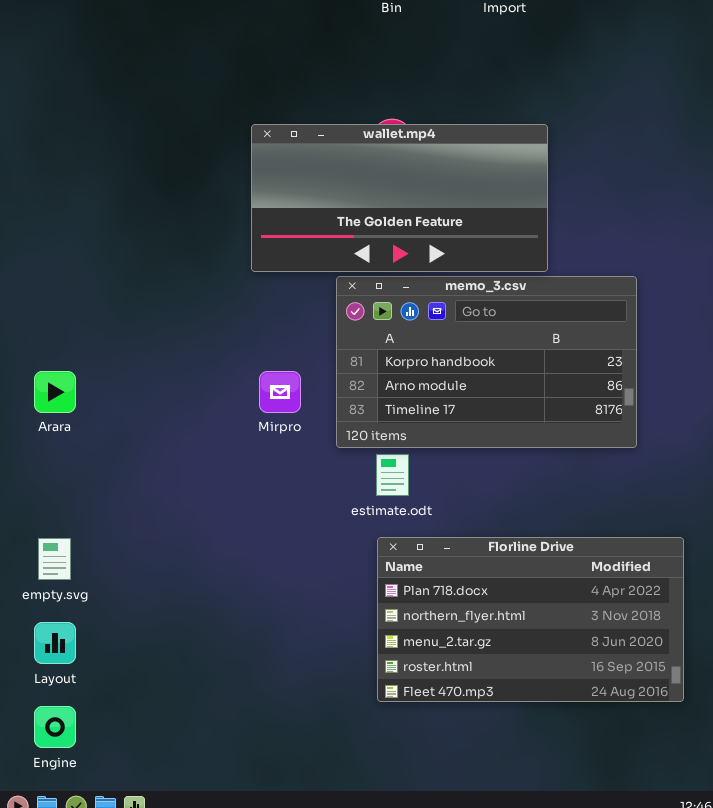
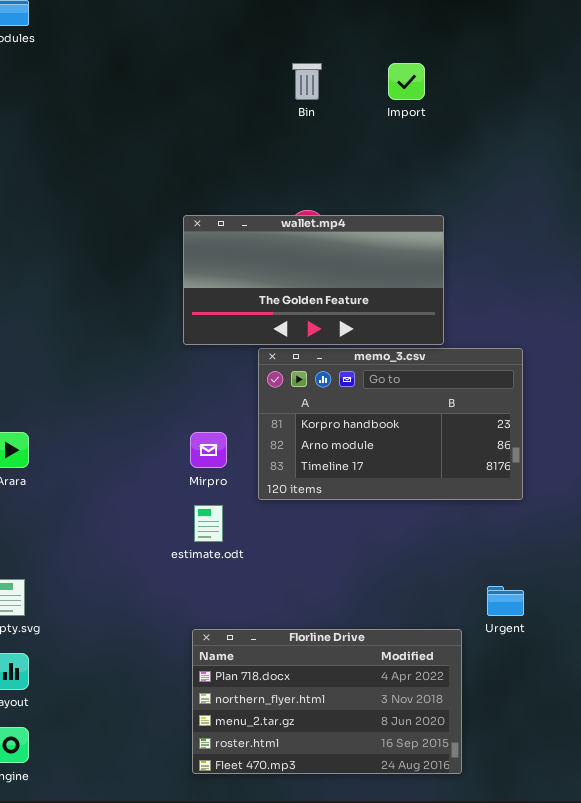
estimate.odt: [376,454,409,496] -> [194,505,223,542], moved
Florline Drive: [377,537,684,702] -> [192,629,462,774], moved

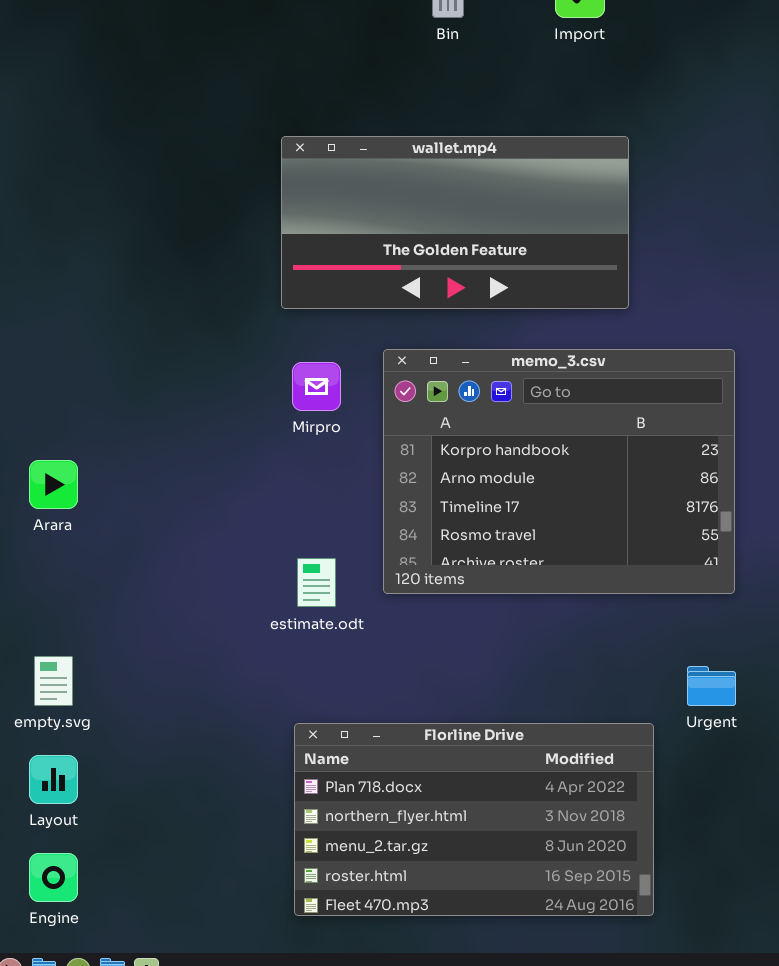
wallet.mp4: [183,215,444,345] -> [281,136,629,309], moved
memo_3.csv: [258,348,523,500] -> [383,349,735,594], resized
Mirpro: [190,432,227,468] -> [292,362,341,411], moved

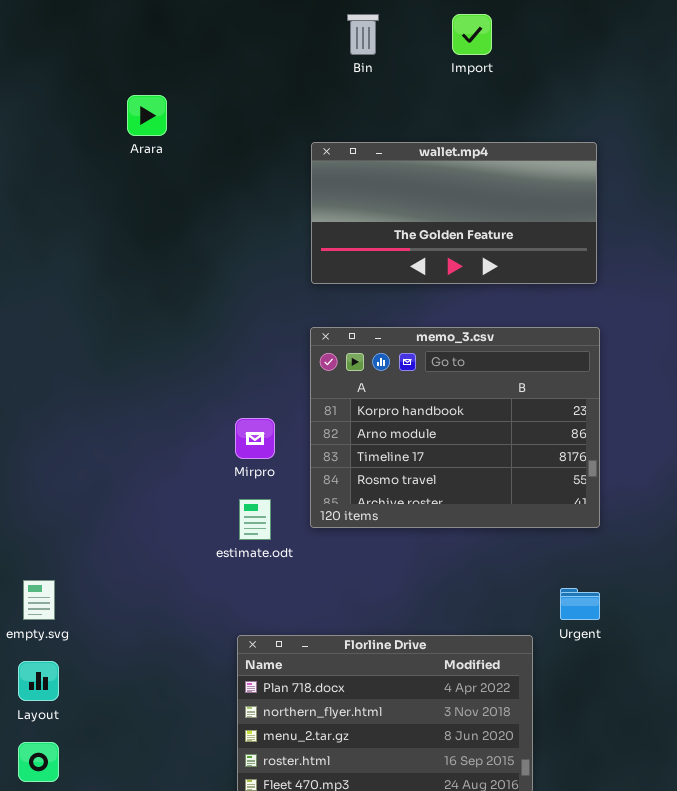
wallet.mp4: [281,136,629,309] -> [311,142,597,284], moved
Mirpro: [292,362,341,411] -> [235,418,275,459], moved
Arara: [29,460,78,509] -> [127,95,167,136], moved

